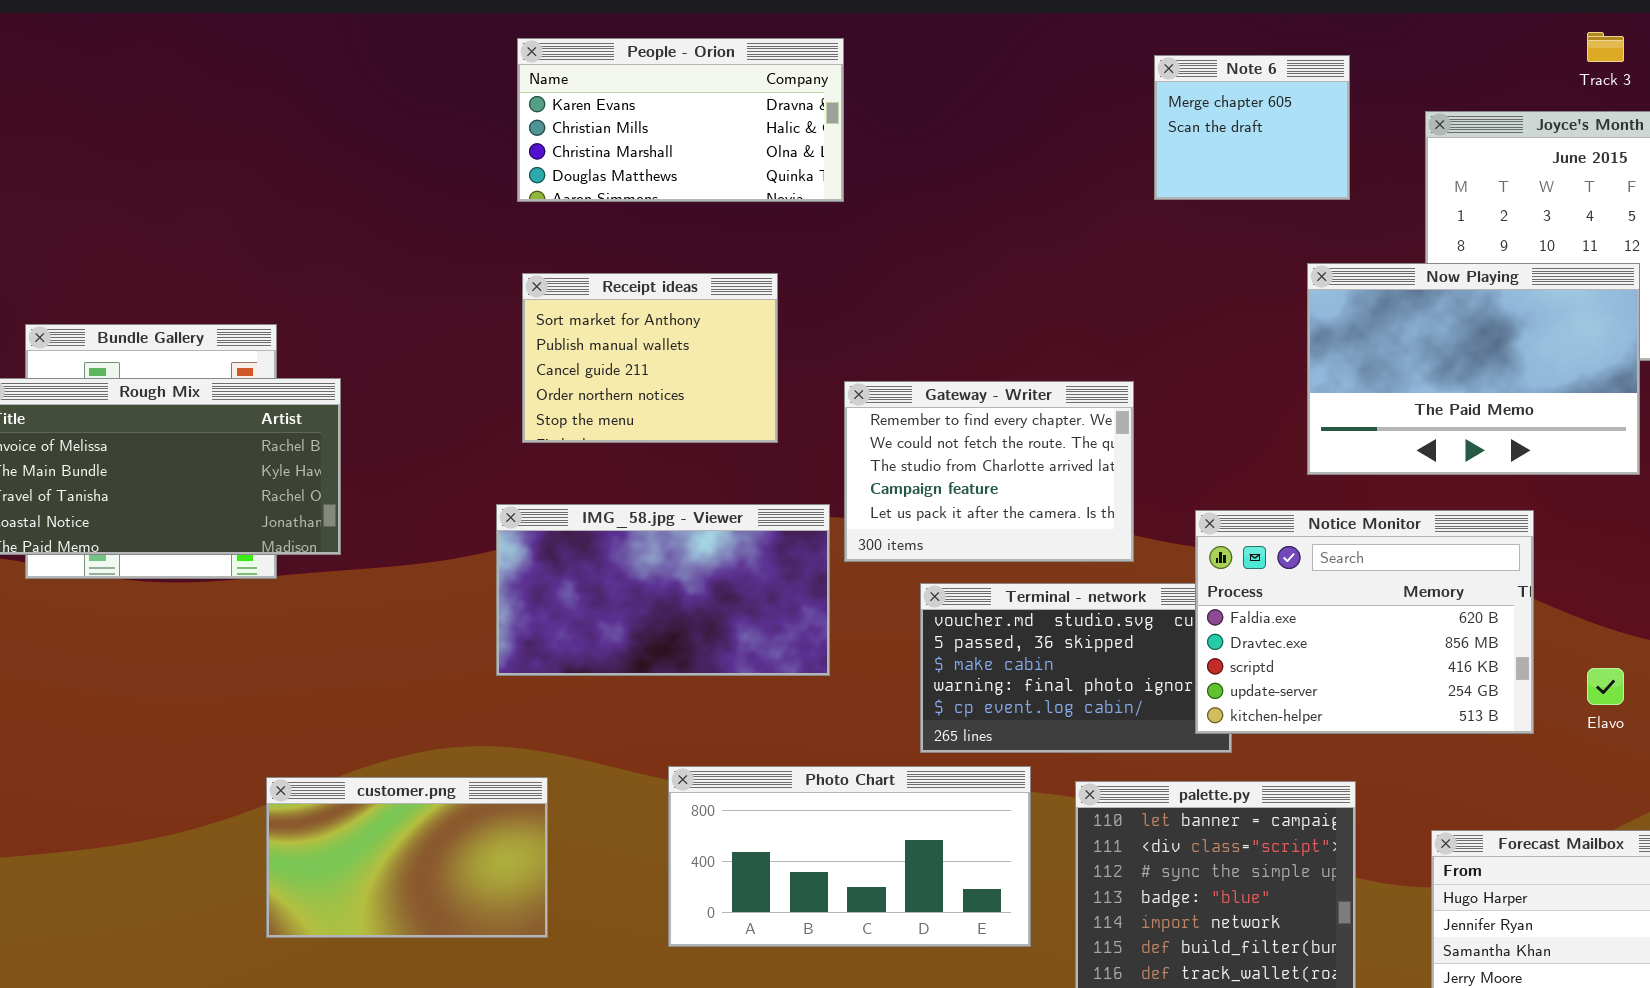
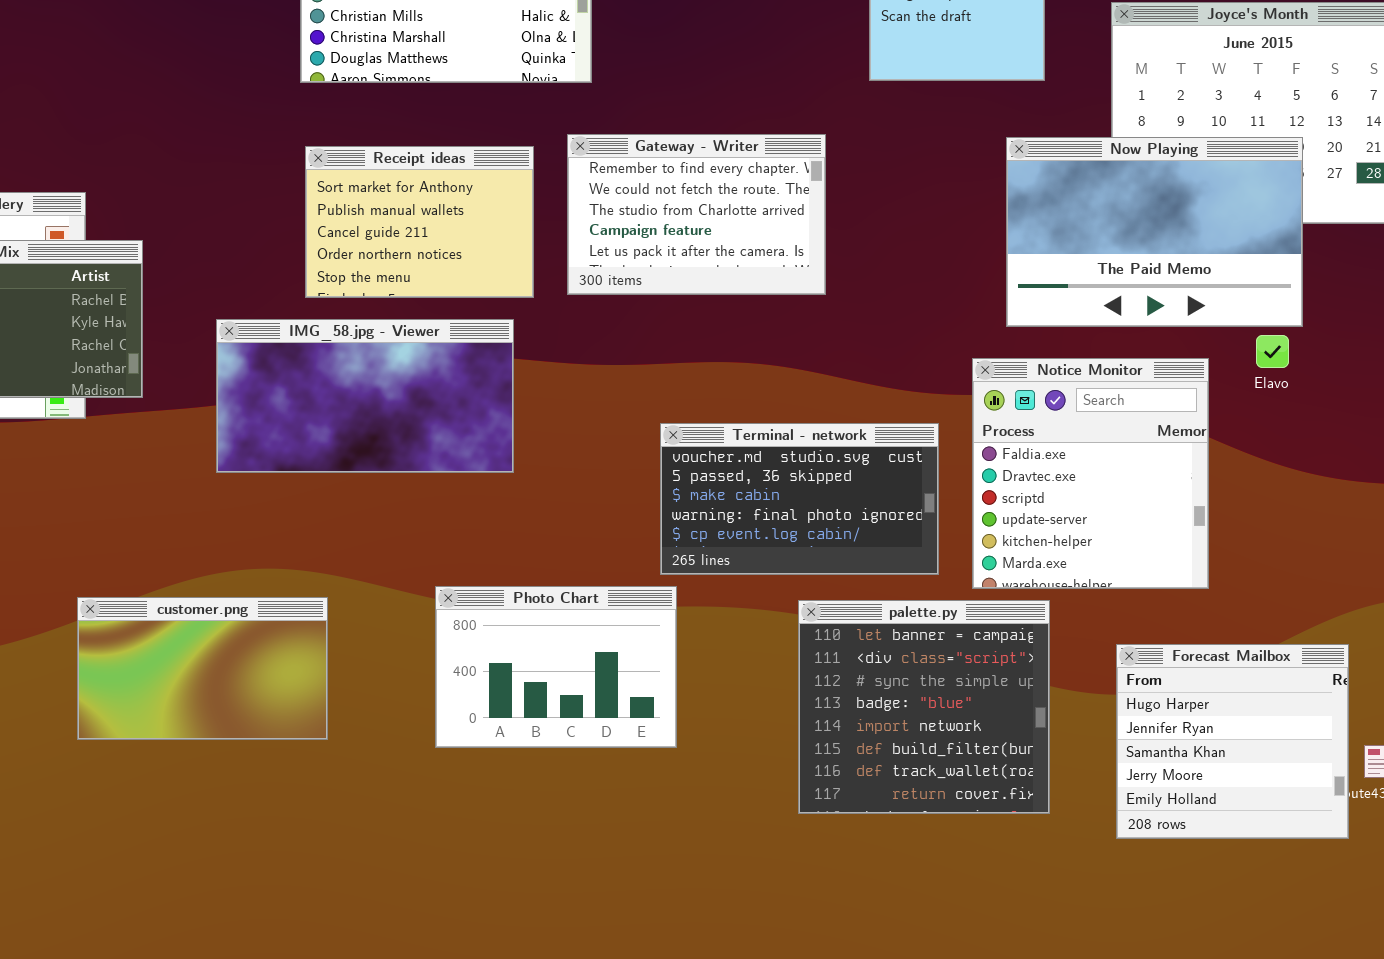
Gateway - Writer: [844,381,1134,562] -> [567,134,826,295], moved
IMG_58.jpg - Viewer: [496,504,830,676] -> [216,319,514,473], moved
Notice Monitor: [1195,510,1534,734] -> [972,358,1209,589], resized
Elavo: [1587,668,1624,705] -> [1256,335,1289,368], moved
Photo Chart: [668,766,1031,947] -> [435,586,677,748], resized

